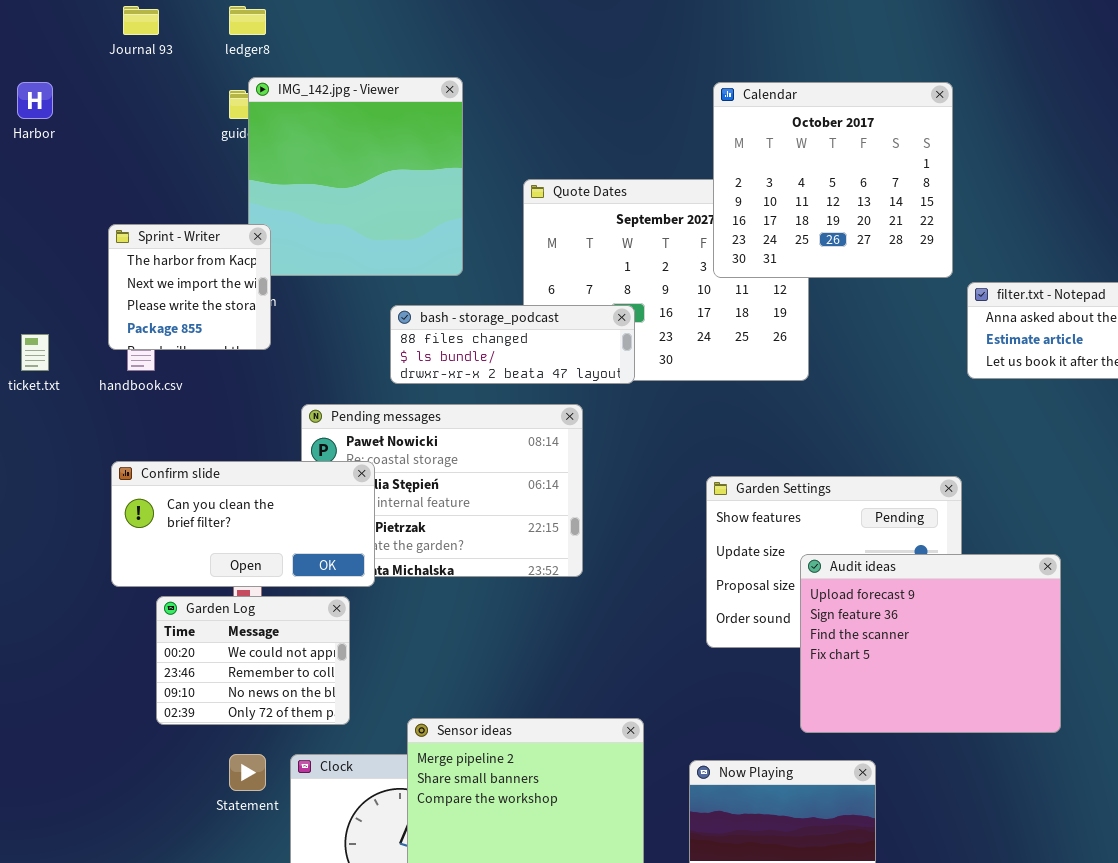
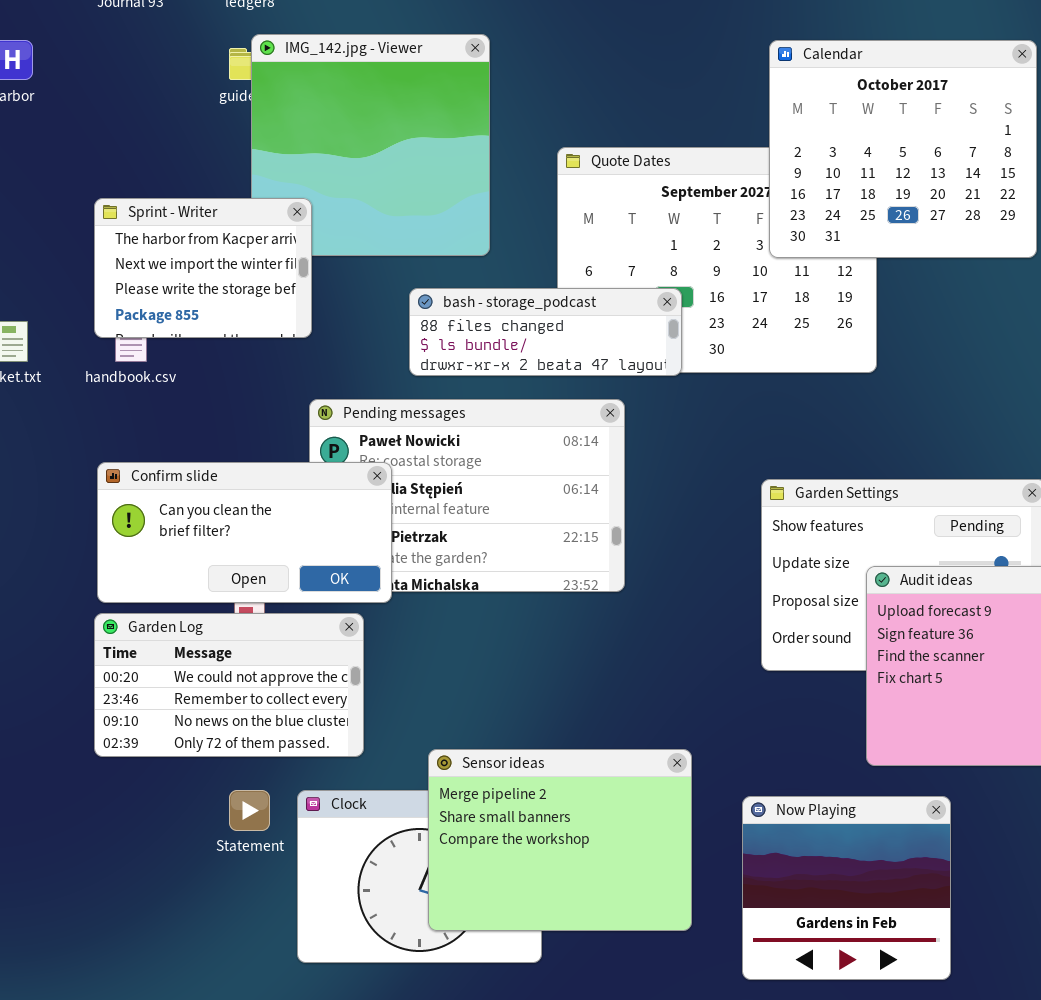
Sprint - Writer: [108,224,271,350] -> [94,198,312,338], resized
Garden Log: [156,596,350,725] -> [94,613,364,757], resized

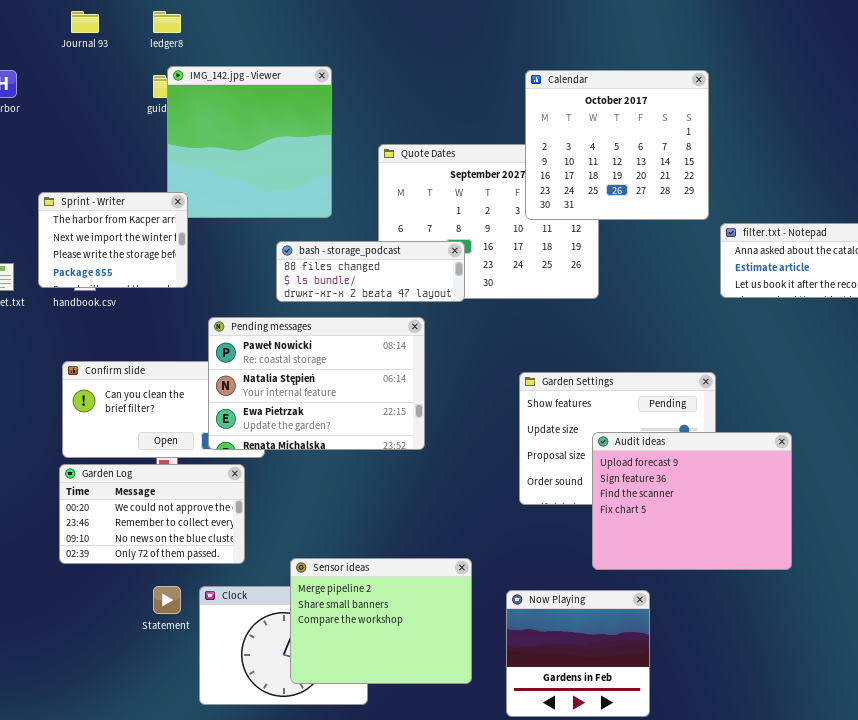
Sprint - Writer: [94,198,312,338] -> [38,192,188,288], moved
Pending messages: [309,399,625,592] -> [208,317,425,450], raised

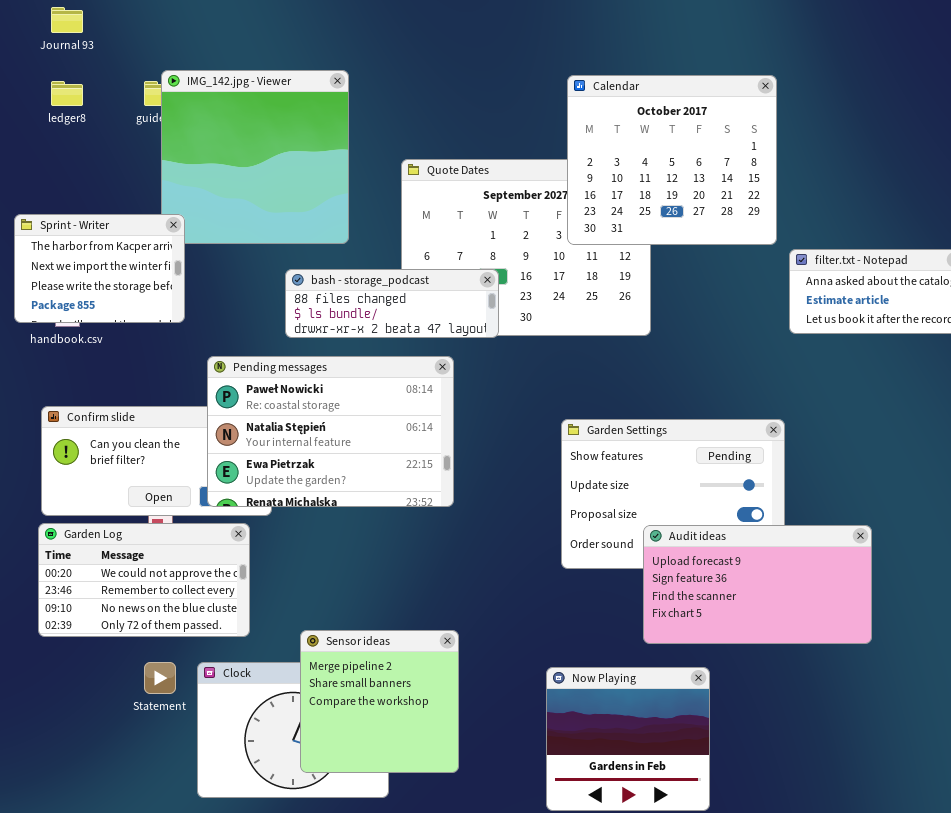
ledger8: [153,11,181,33] -> [51,81,83,106], moved
Audit ideas: [592,432,792,570] -> [643,525,872,644], resized
Sensor ideas: [290,558,472,684] -> [300,630,459,773], resized

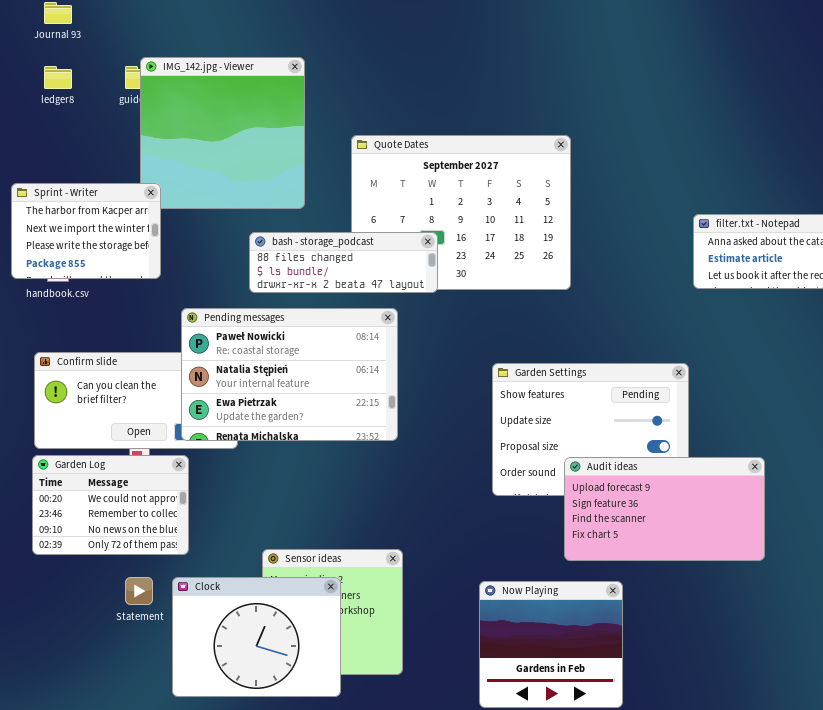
Calendar: [567,75,777,245] -> none, closed
Garden Log: [38,523,250,637] -> [32,455,189,555], resized
Clock: [197,662,389,798] -> [172,577,341,697], raised

